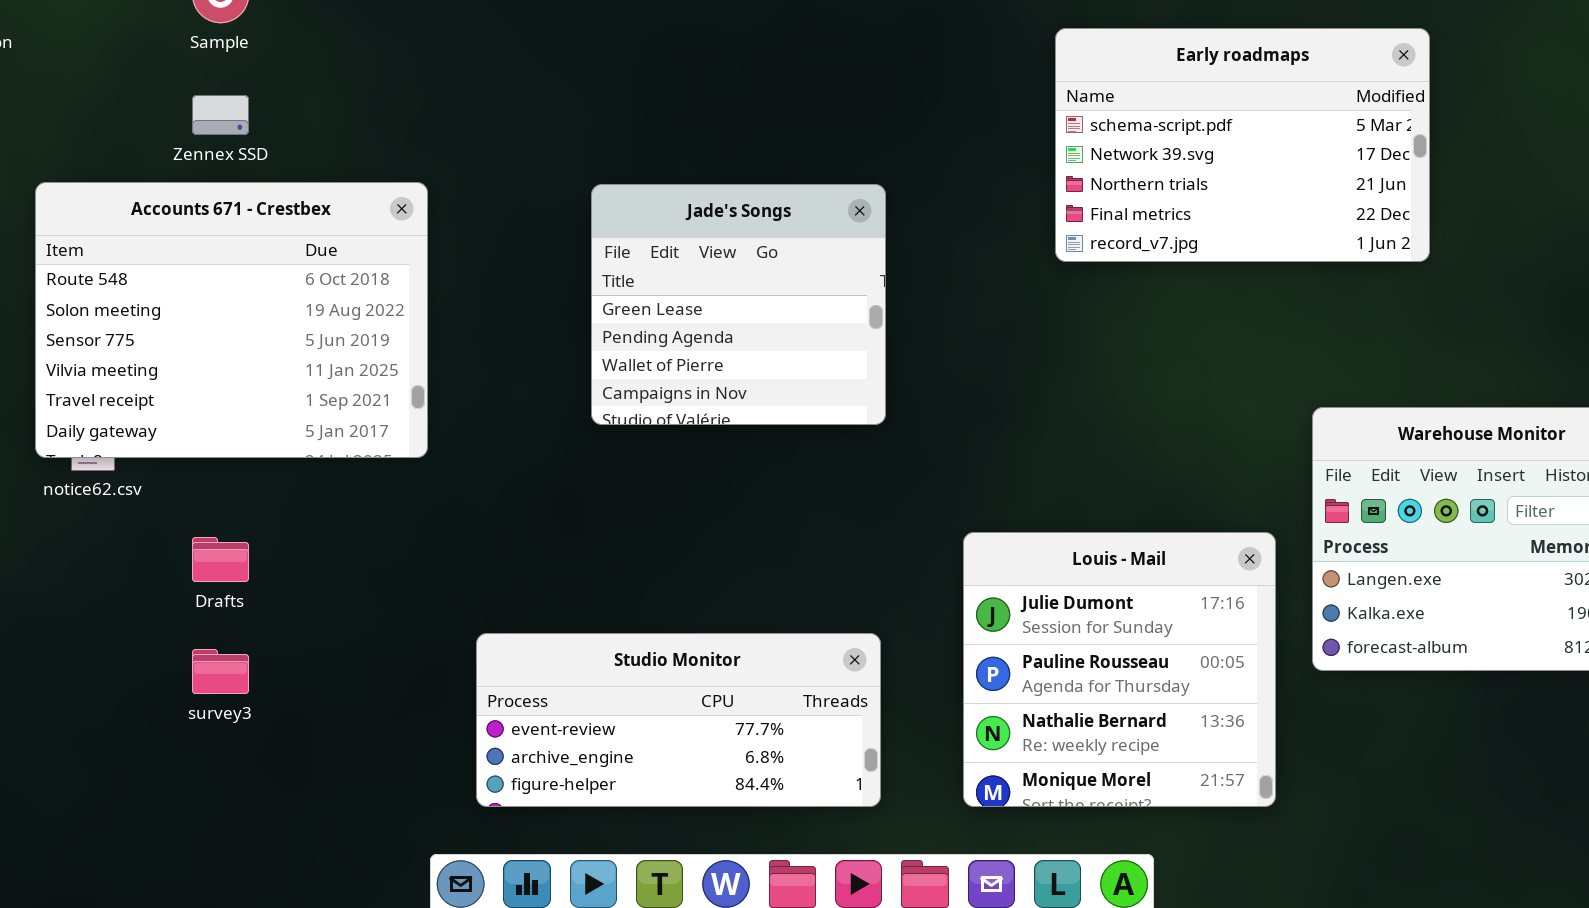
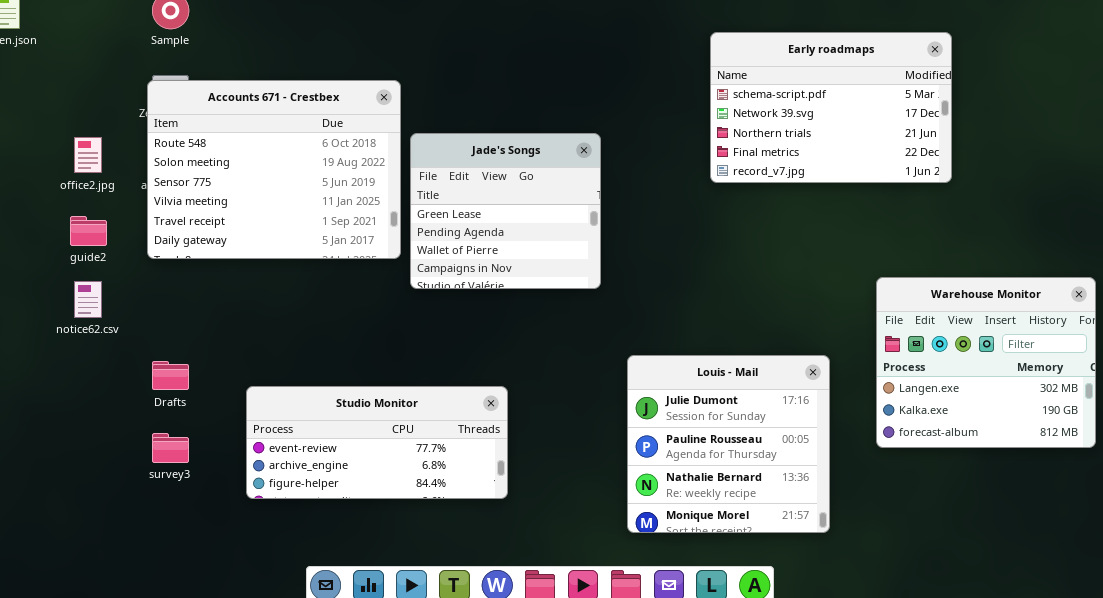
Accounts 671 - Crestbex: [35,182,428,458] -> [147,80,401,259], moved
Louis - Mail: [963,532,1276,807] -> [627,355,830,533], moved
Studio Monitor: [476,633,881,807] -> [246,386,508,499], moved

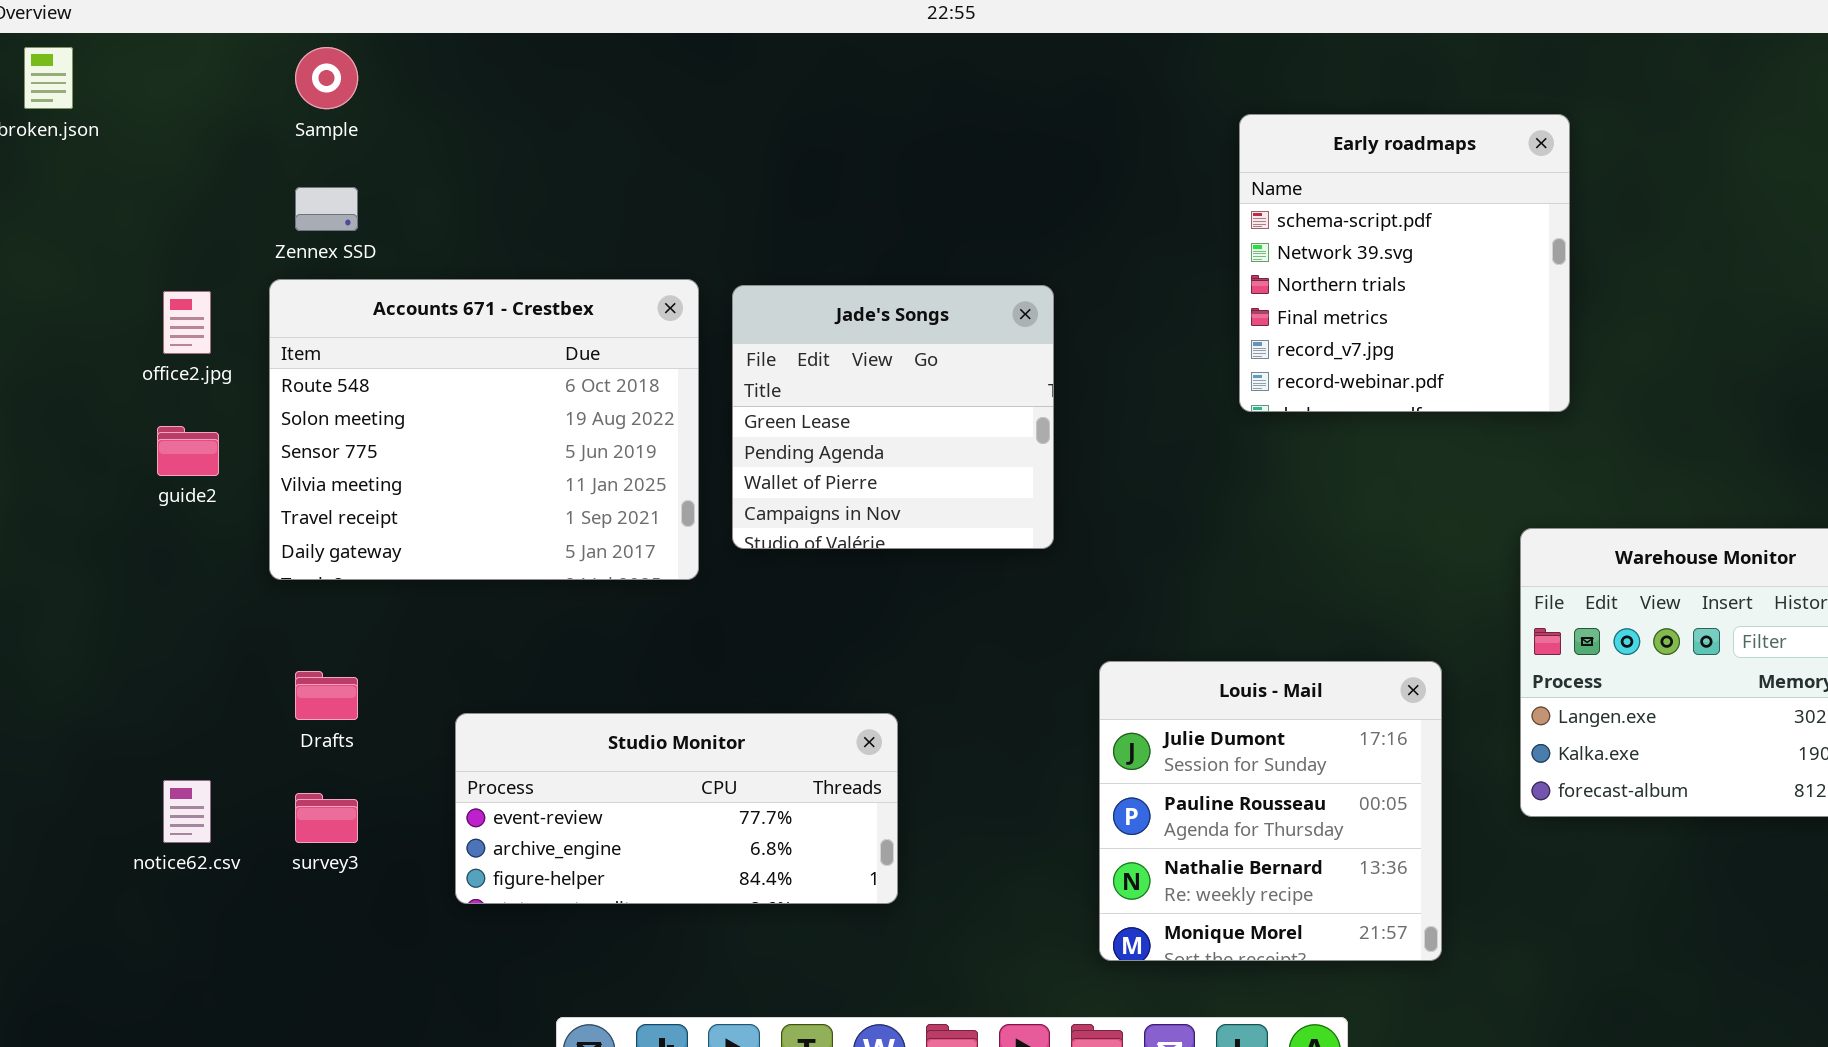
Early roadmaps: [710,32,952,183] -> [1239,114,1570,412], resized
Accounts 671 - Crestbex: [147,80,401,259] -> [269,279,699,580], moved
notice62.csv: [74,281,102,318] -> [163,780,211,843], moved

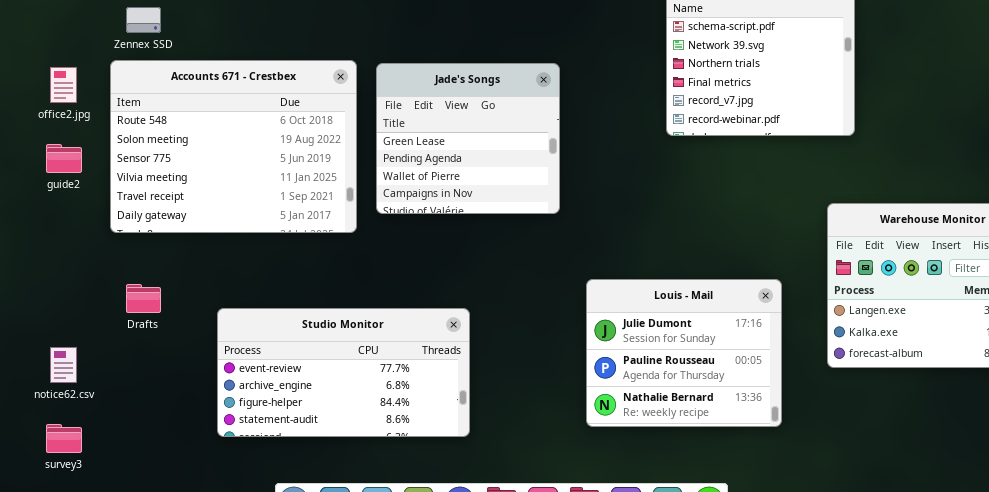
Louis - Mail: [1099,661,1442,961] -> [586,279,782,427], resized
Studio Monitor: [455,713,898,904] -> [217,308,470,437], resized
survey3: [295,793,358,843] -> [46,424,82,453], moved

